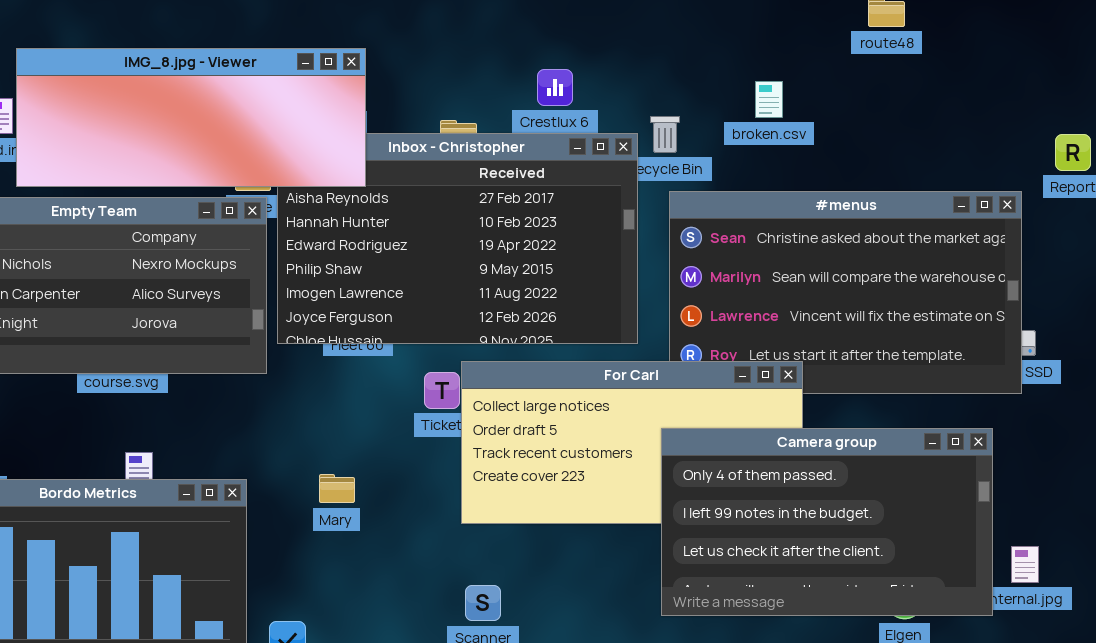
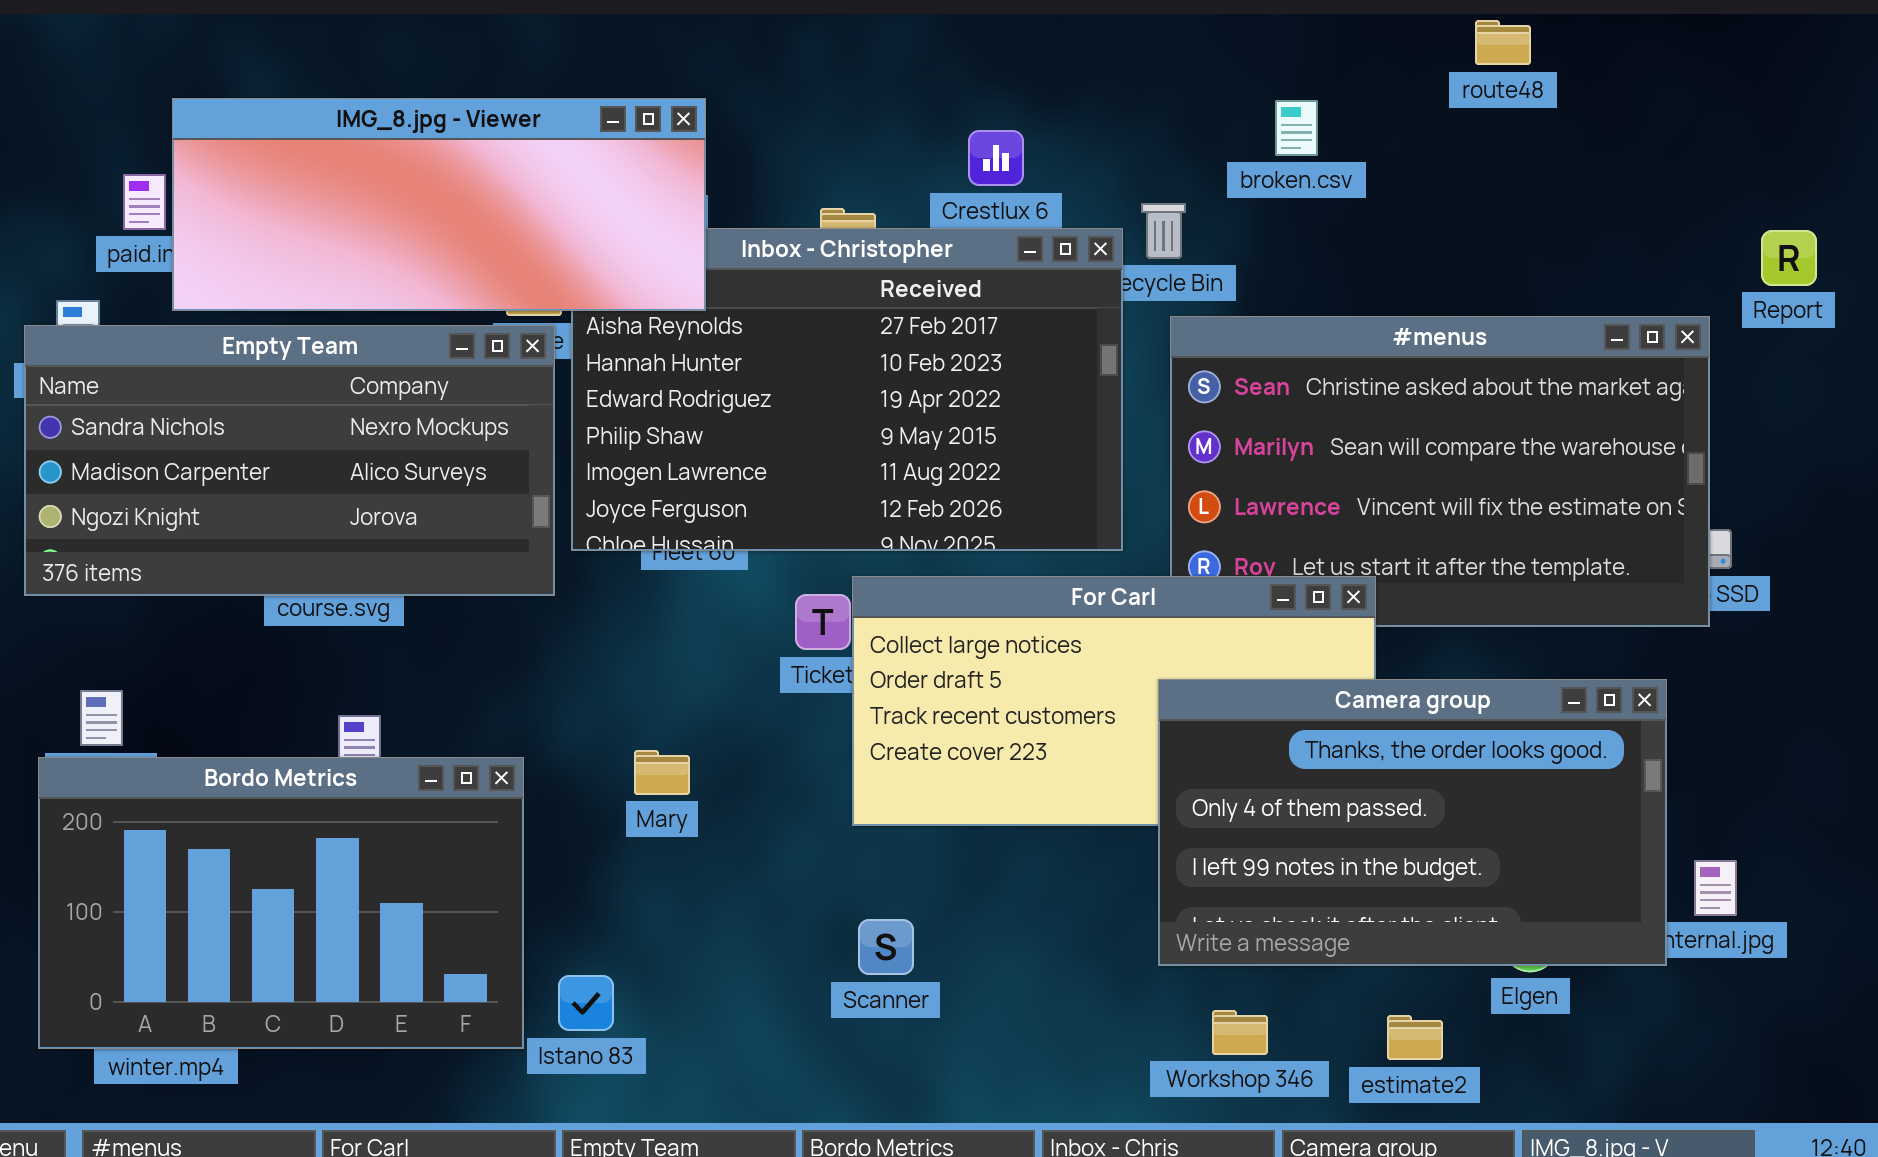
broken.csv: [755,81,783,118] -> [1275,100,1318,156], moved
Camera group: [661,428,993,616] -> [1158,679,1667,966], scrolled up 1 row

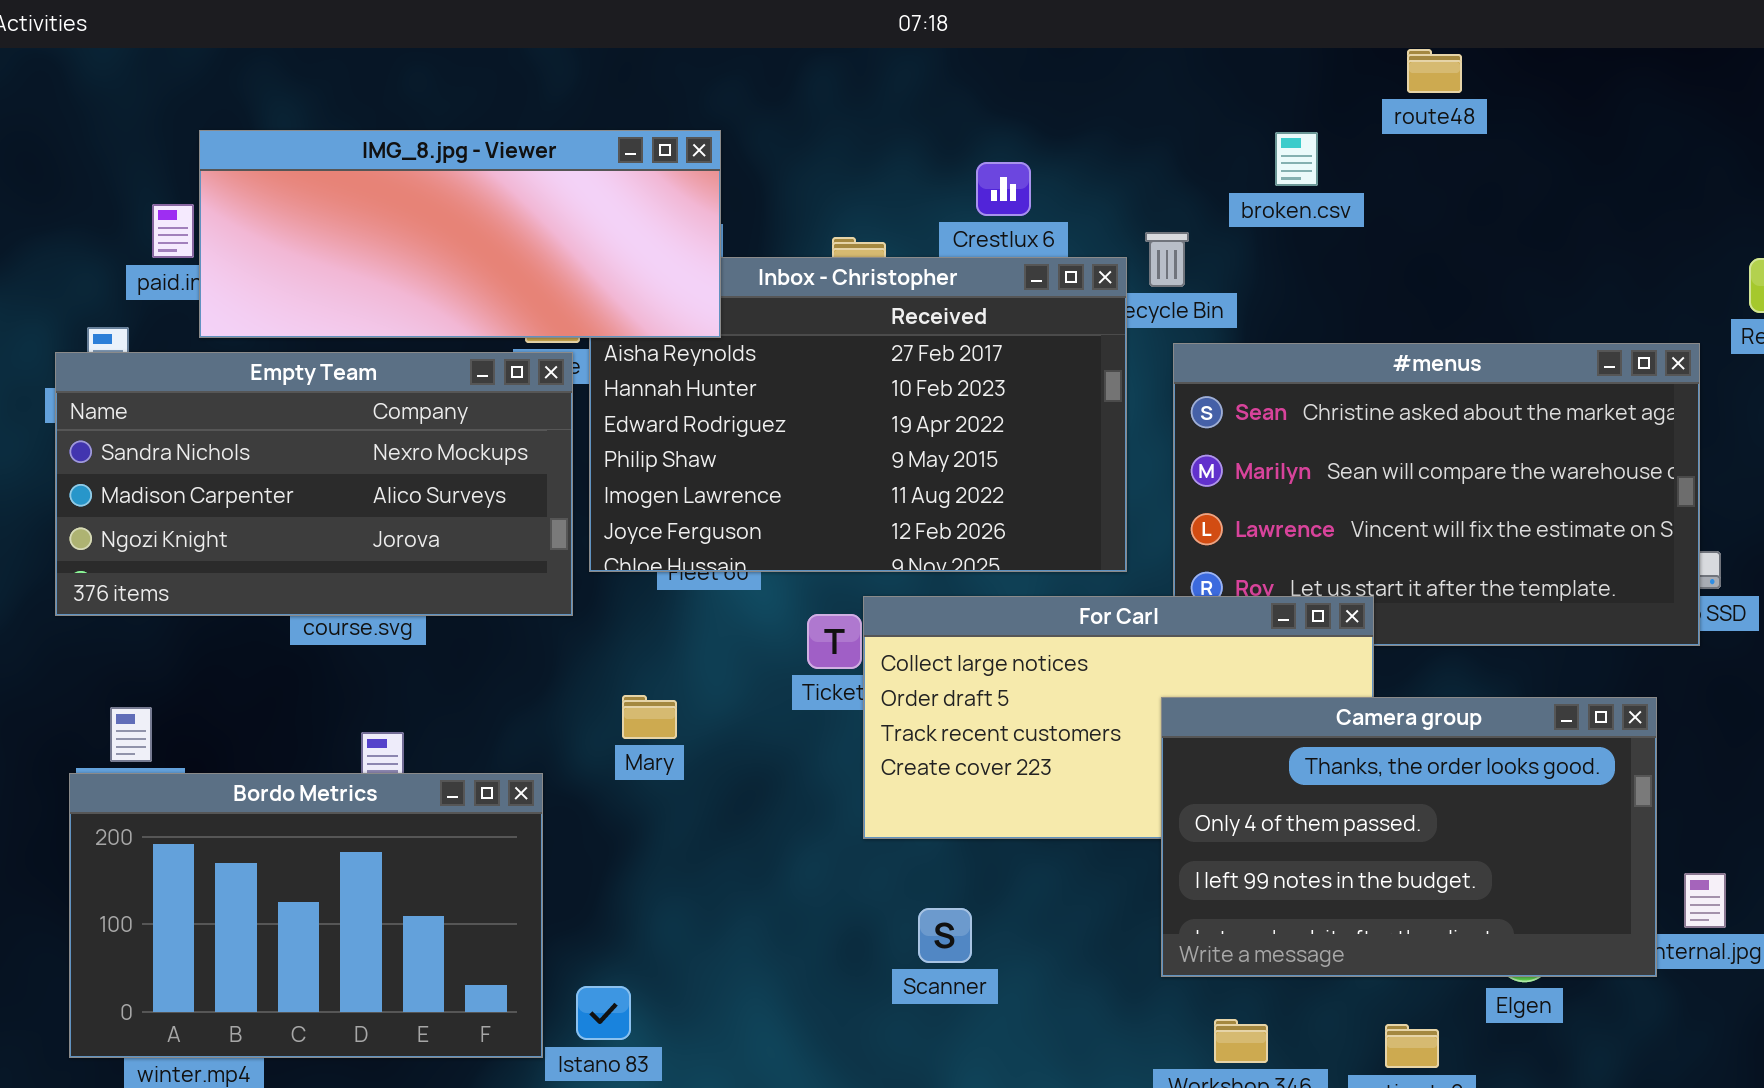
route48: [1475,20,1531,65] -> [1407,49,1462,93], moved
Mary: [634,750,690,795] -> [622,695,677,739], moved
Scanner: [858,919,914,975] -> [918,908,972,963], moved

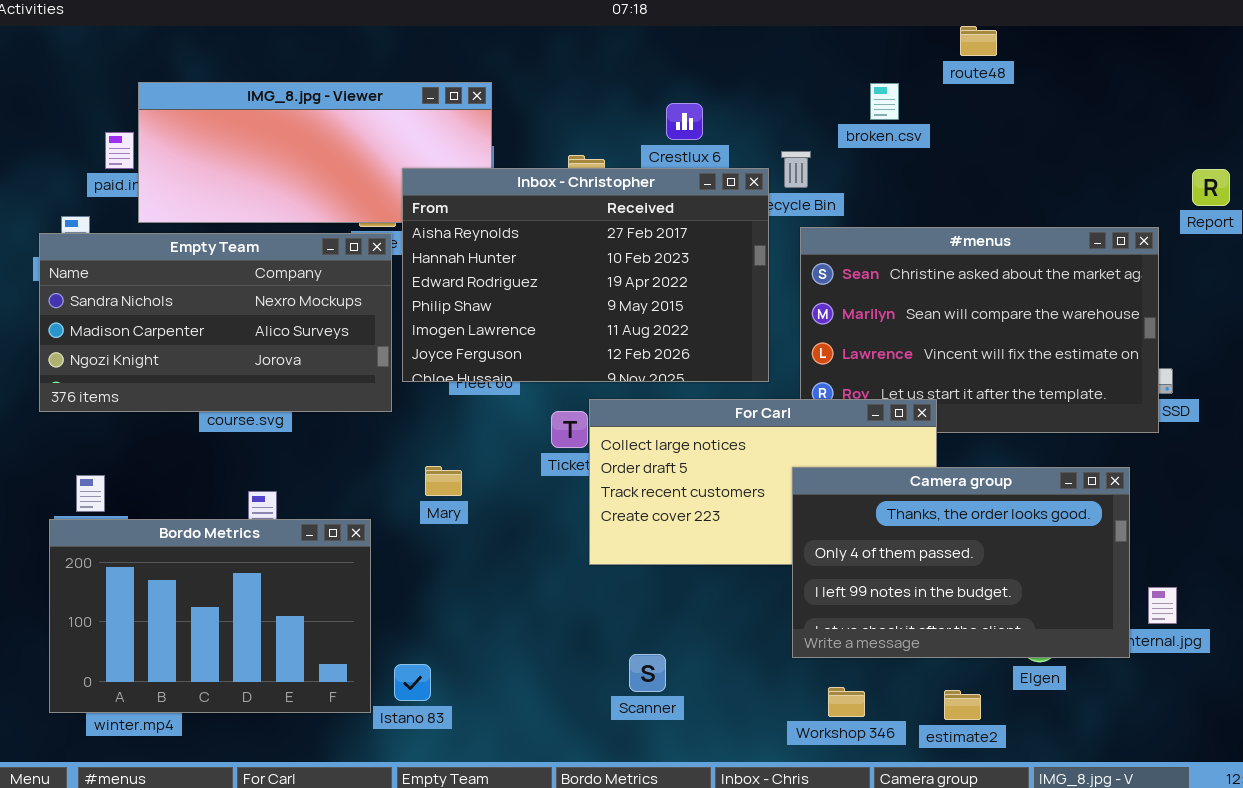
Inbox - Christopher: [589,257,1127,572] -> [402,168,769,382], raised
Scanner: [918,908,972,963] -> [629,654,666,692], moved

